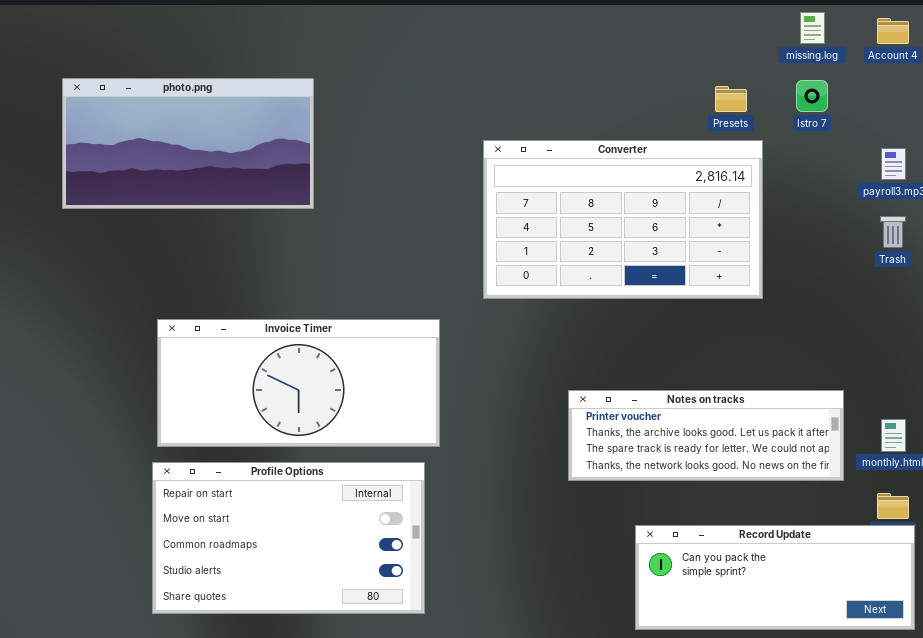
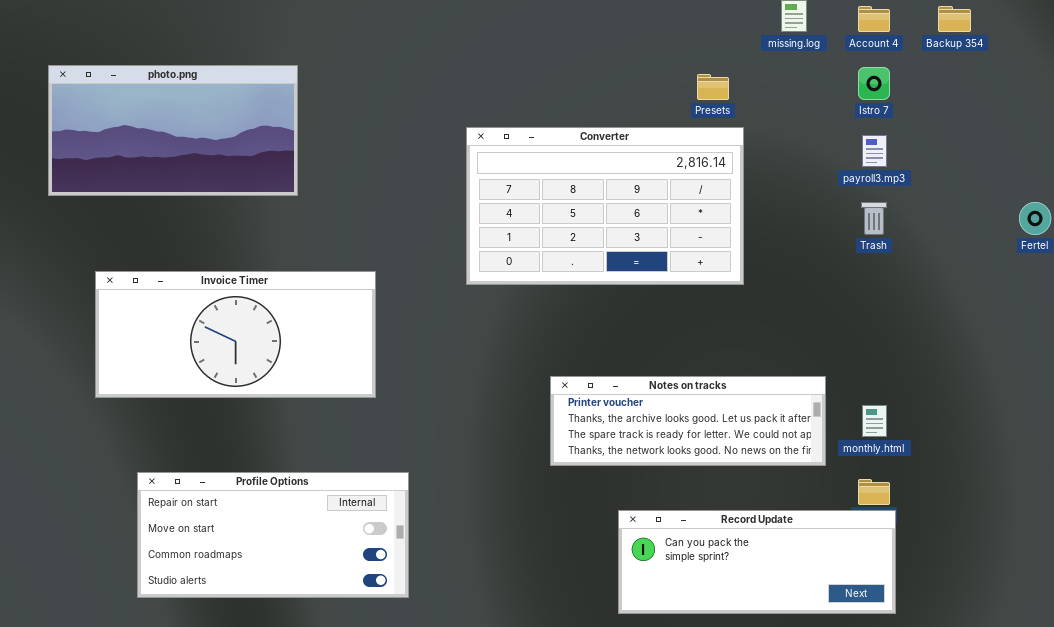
Istro 7: [796,80,828,112] -> [858,67,890,100], moved
Invoice Timer: [157,319,440,447] -> [95,271,376,398], moved
Profile Options: [152,462,425,614] -> [137,472,409,598], resized

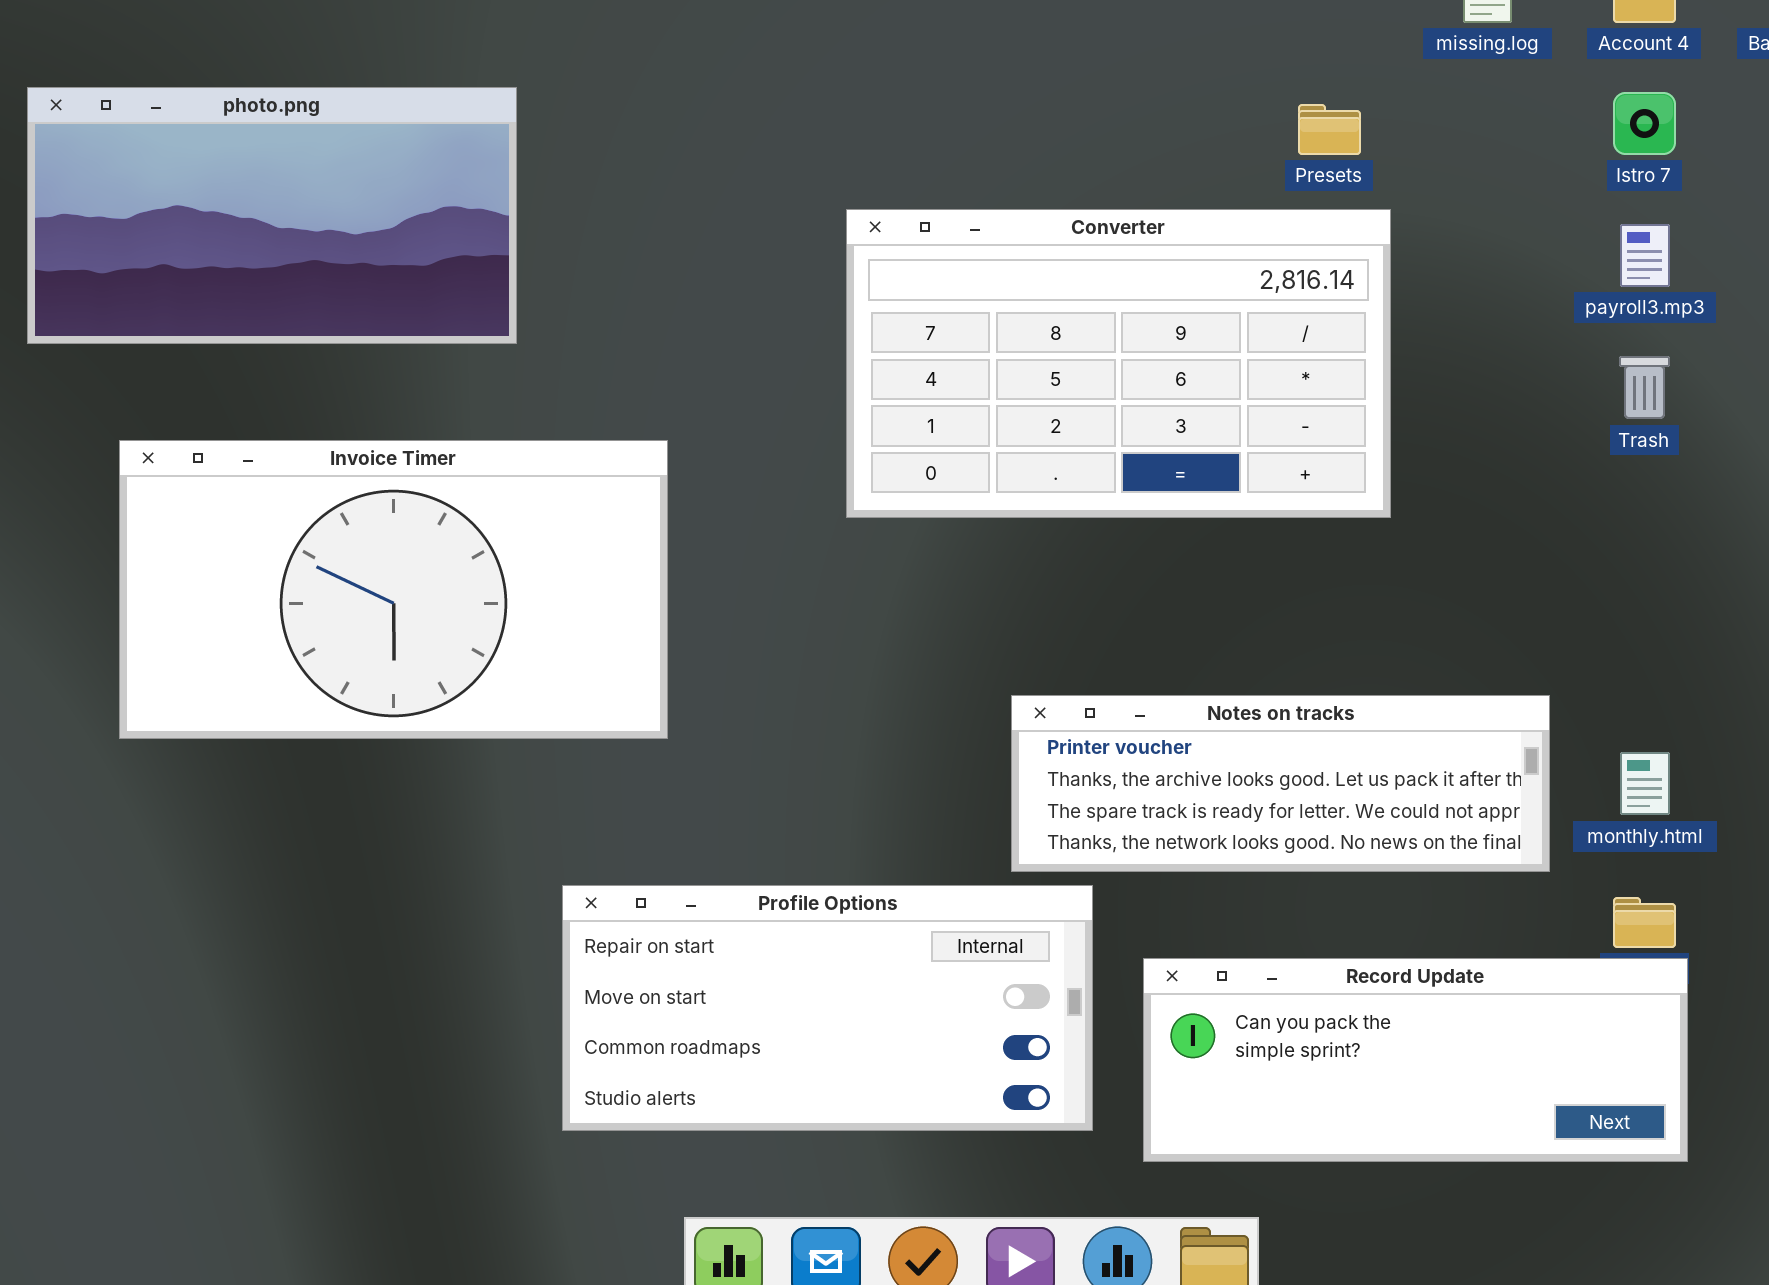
Invoice Timer: [95,271,376,398] -> [119,440,668,739], resized
Profile Options: [137,472,409,598] -> [562,885,1093,1131], moved

